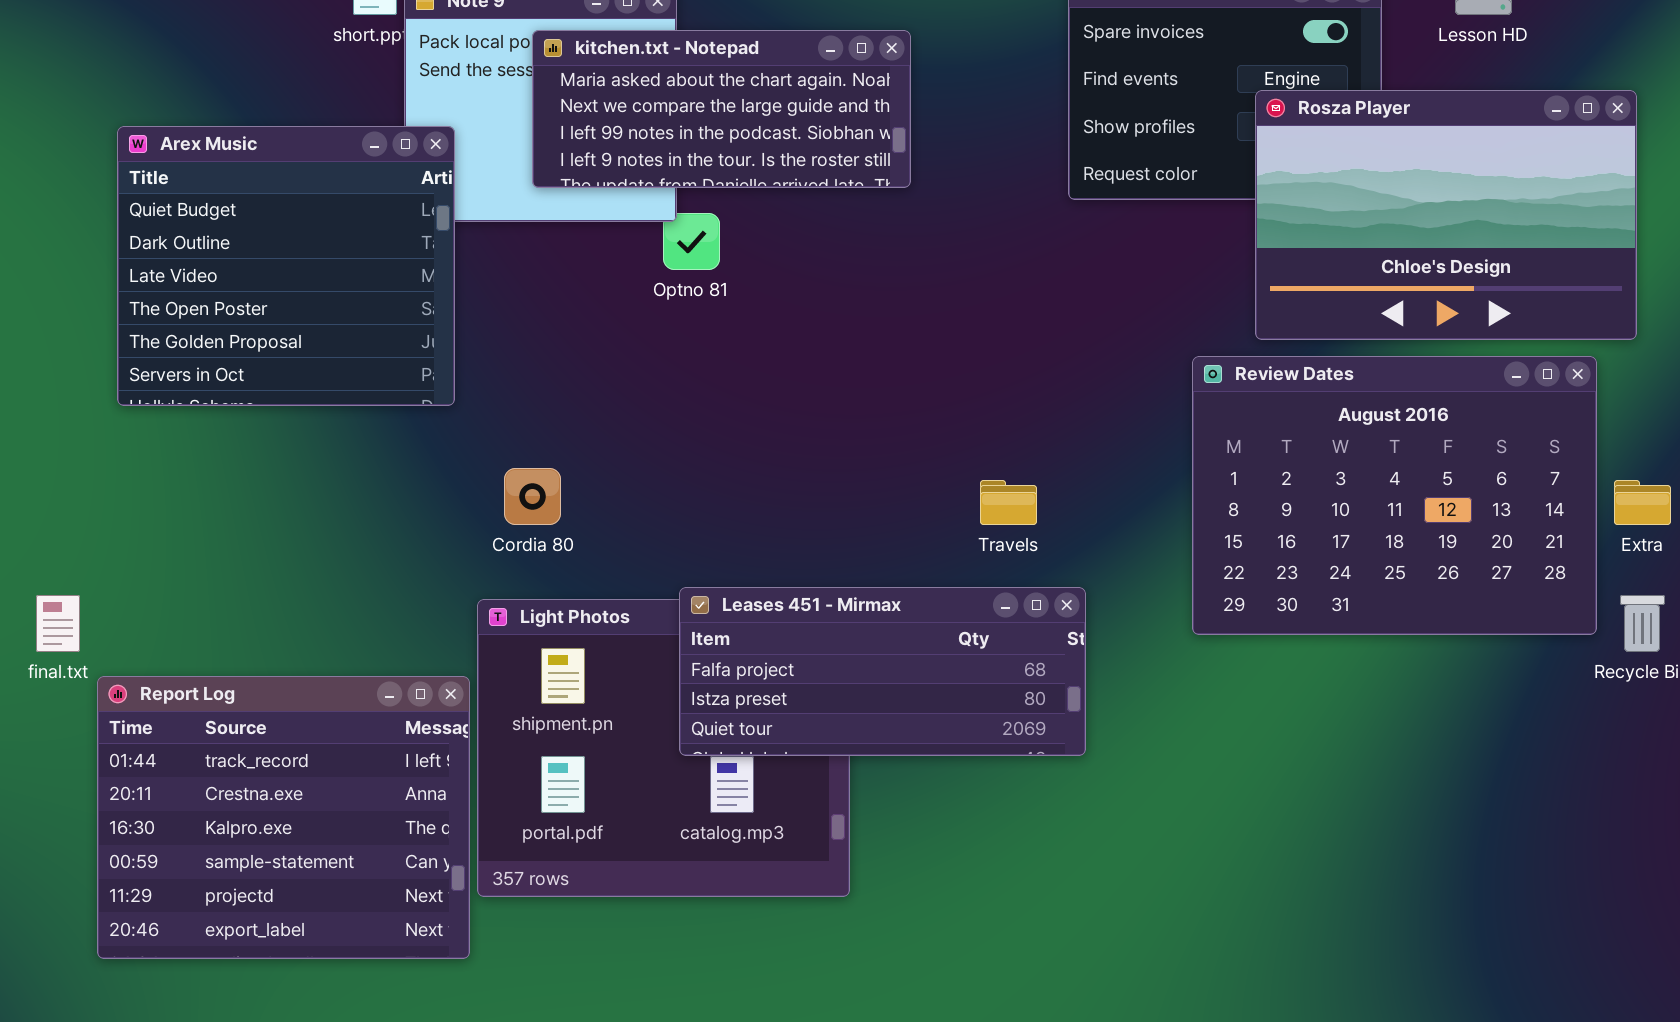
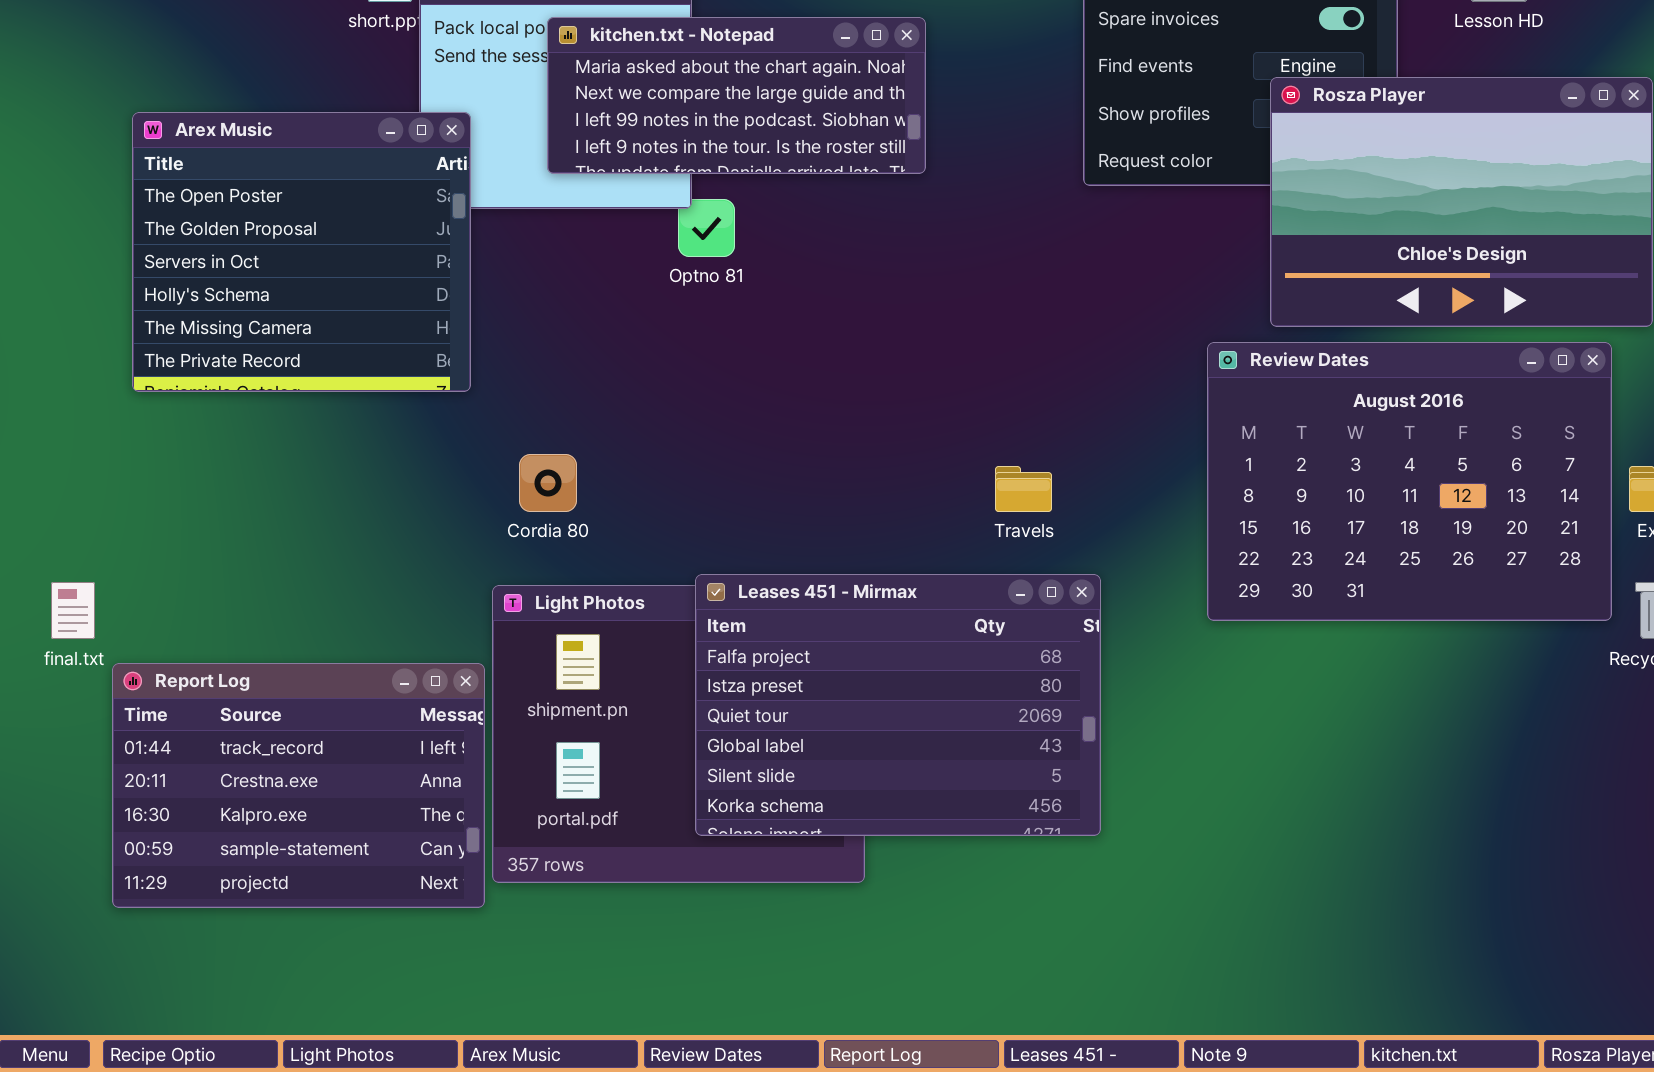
Arex Music: [117,126,455,406] -> [132,112,471,392], scrolled down 3 rows
Leases 451 - Mirmax: [679,587,1086,756] -> [695,574,1101,836], resized
Report Log: [97,676,470,959] -> [112,663,485,908], resized

